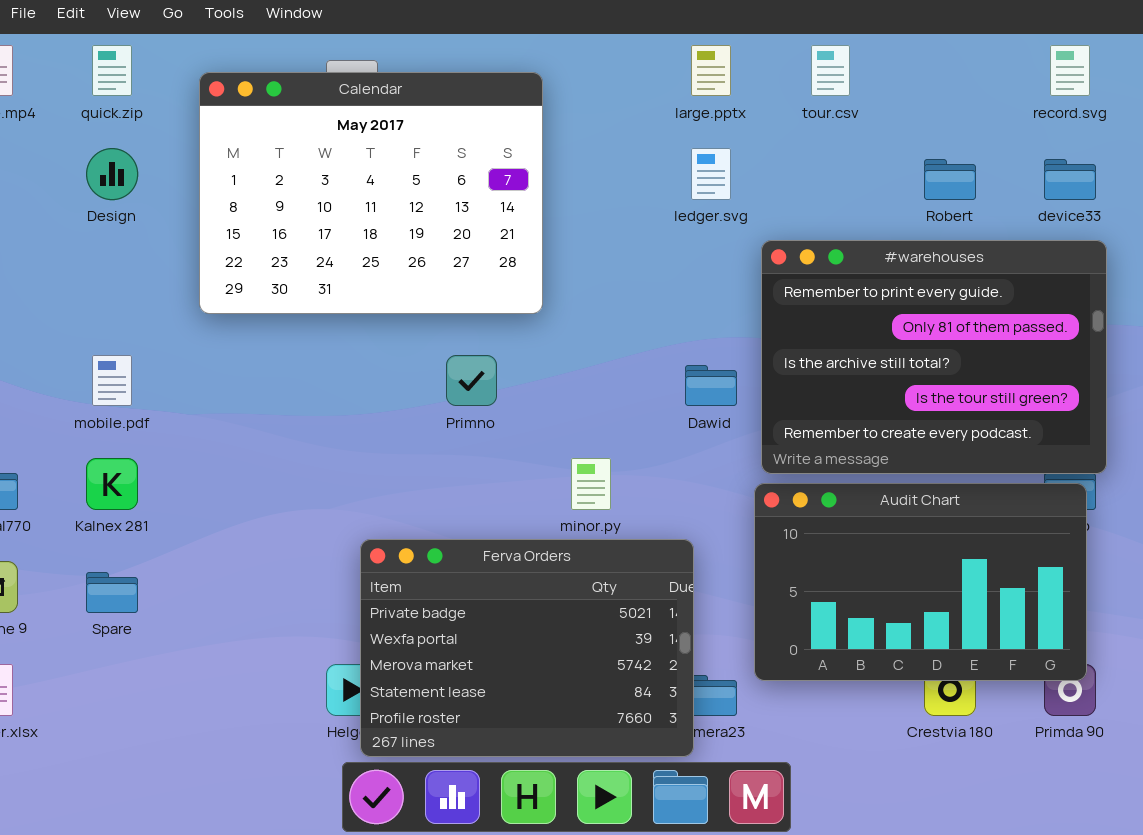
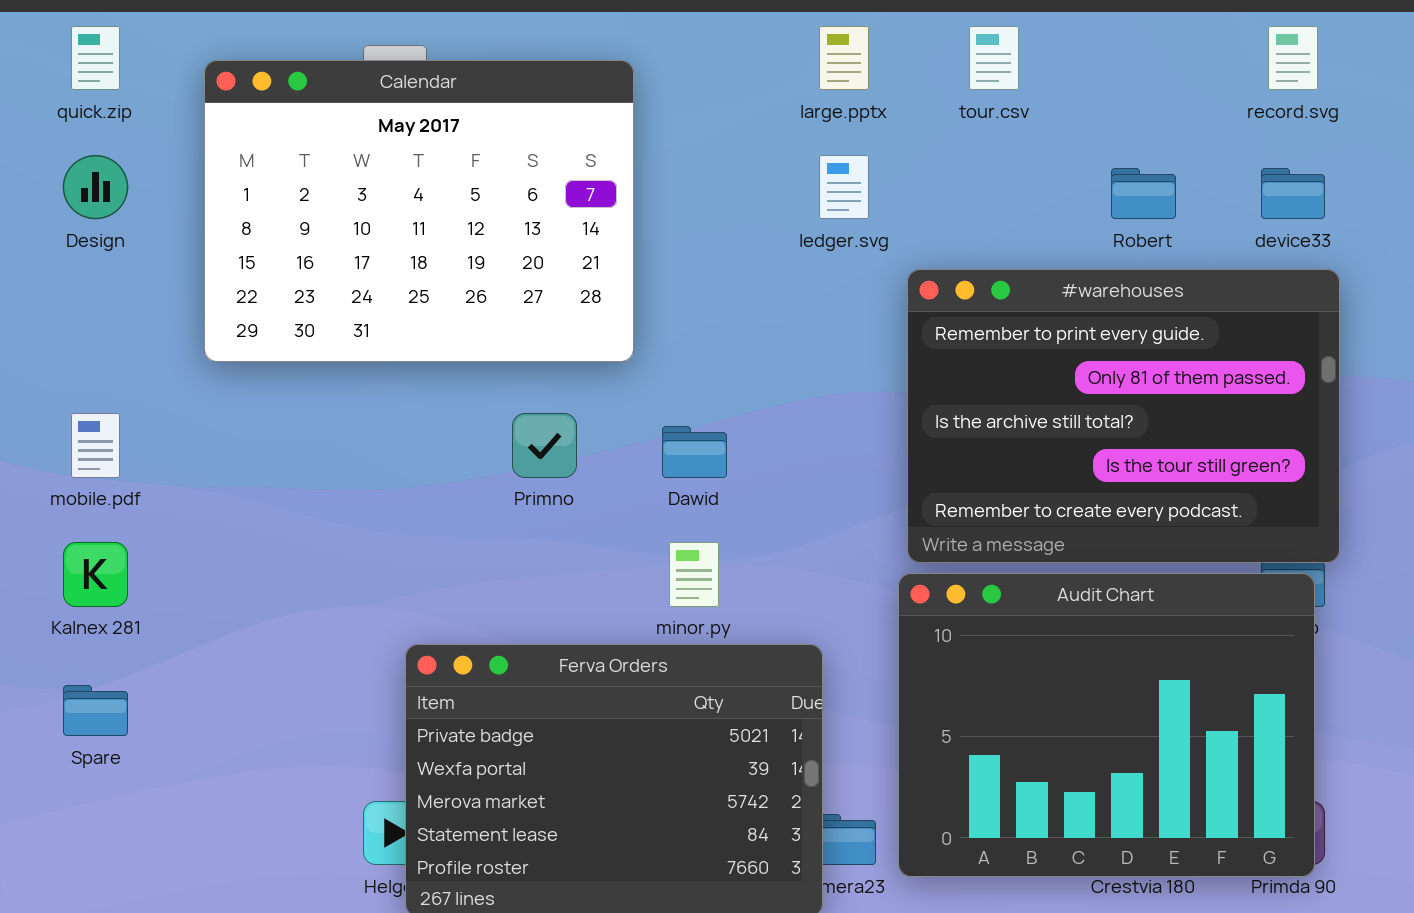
Dawid: [685,365,737,406] -> [662,426,727,478], moved
Audit Chart: [754,483,1087,681] -> [898,573,1315,877], resized

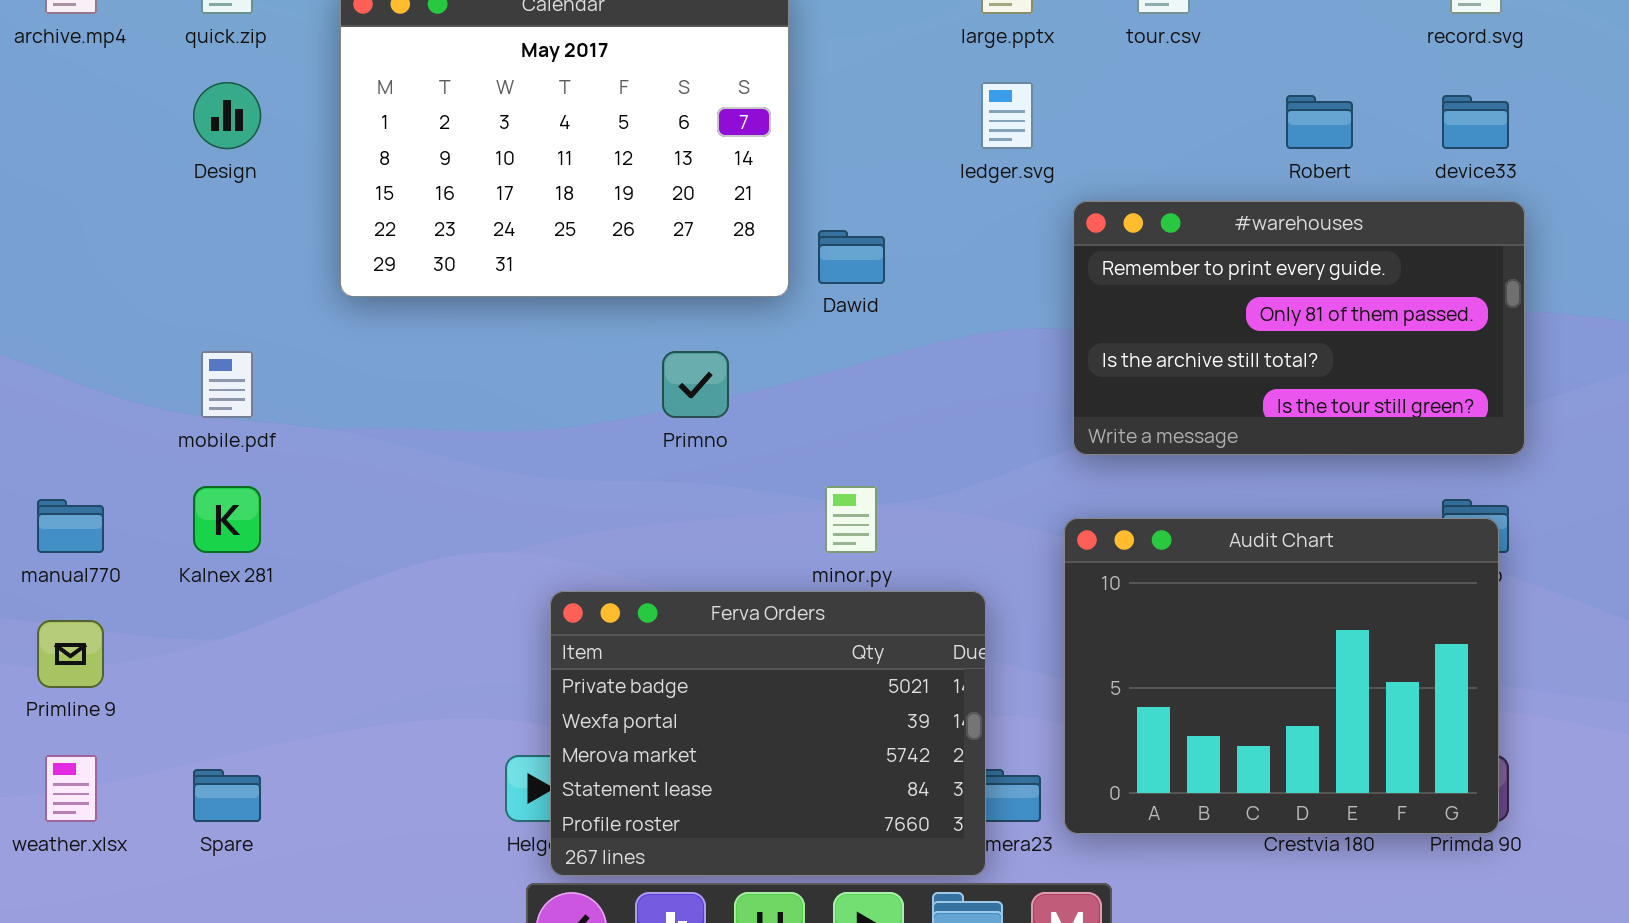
#warehouses: [907,269,1340,563] -> [1073,201,1525,455], resized
Dawid: [662,426,727,478] -> [818,230,885,284], moved
Spare: [63,685,128,736] -> [193,769,261,822], moved

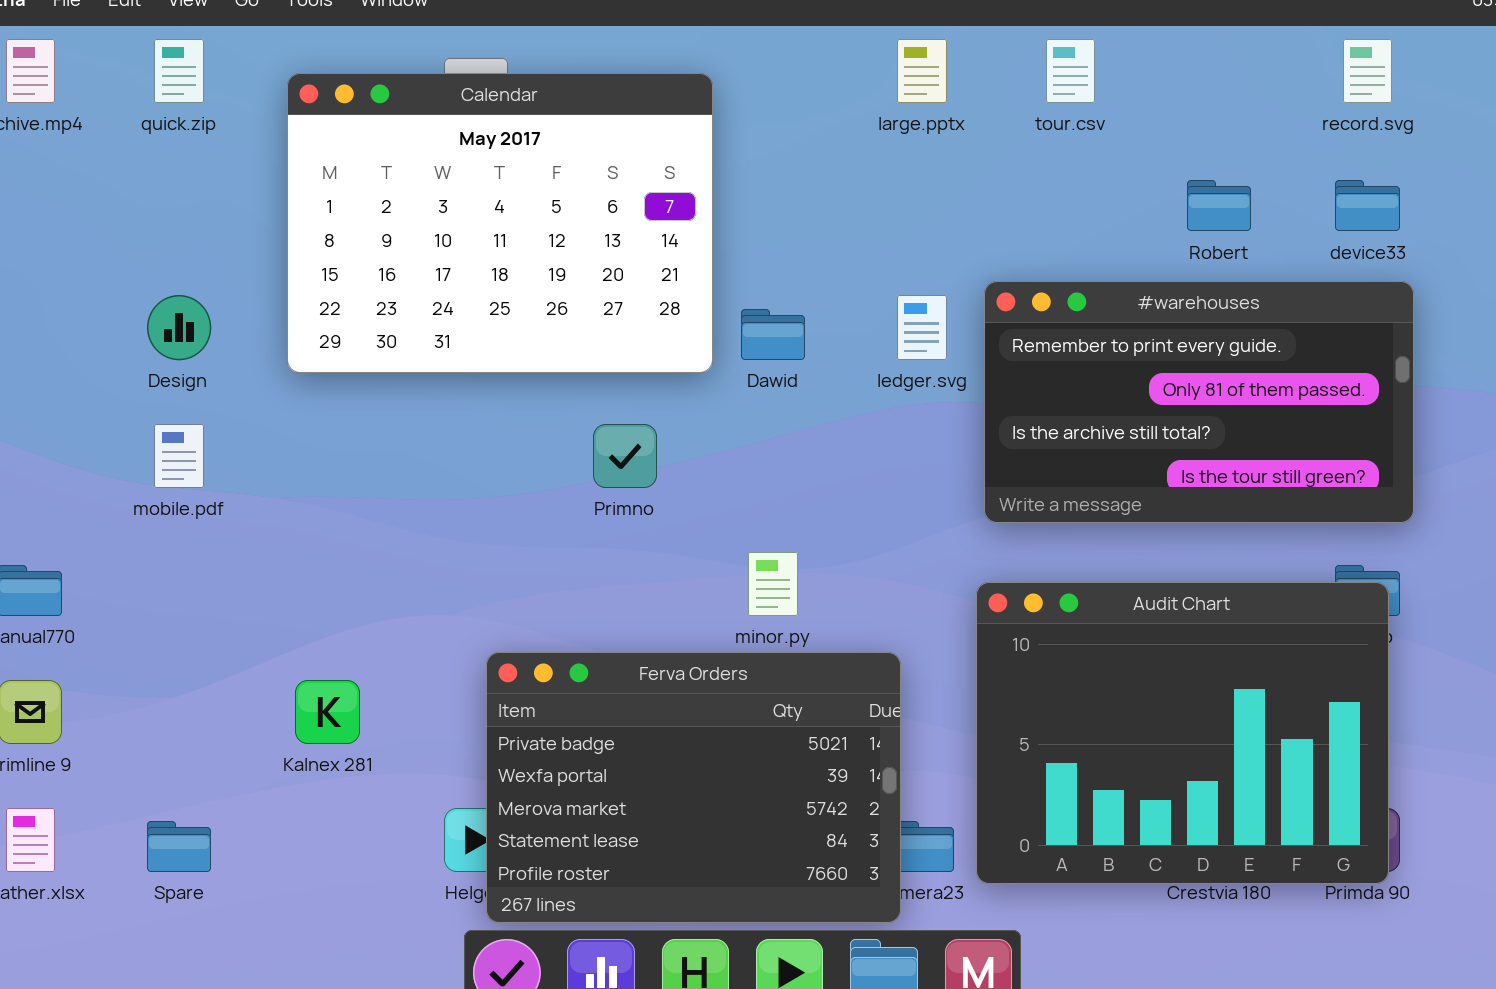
Design: [193,82,261,149] -> [147,295,211,360], moved
ledger.svg: [981,82,1033,149] -> [897,295,947,360], moved
Kalnex 281: [193,486,261,553] -> [295,680,360,744], moved

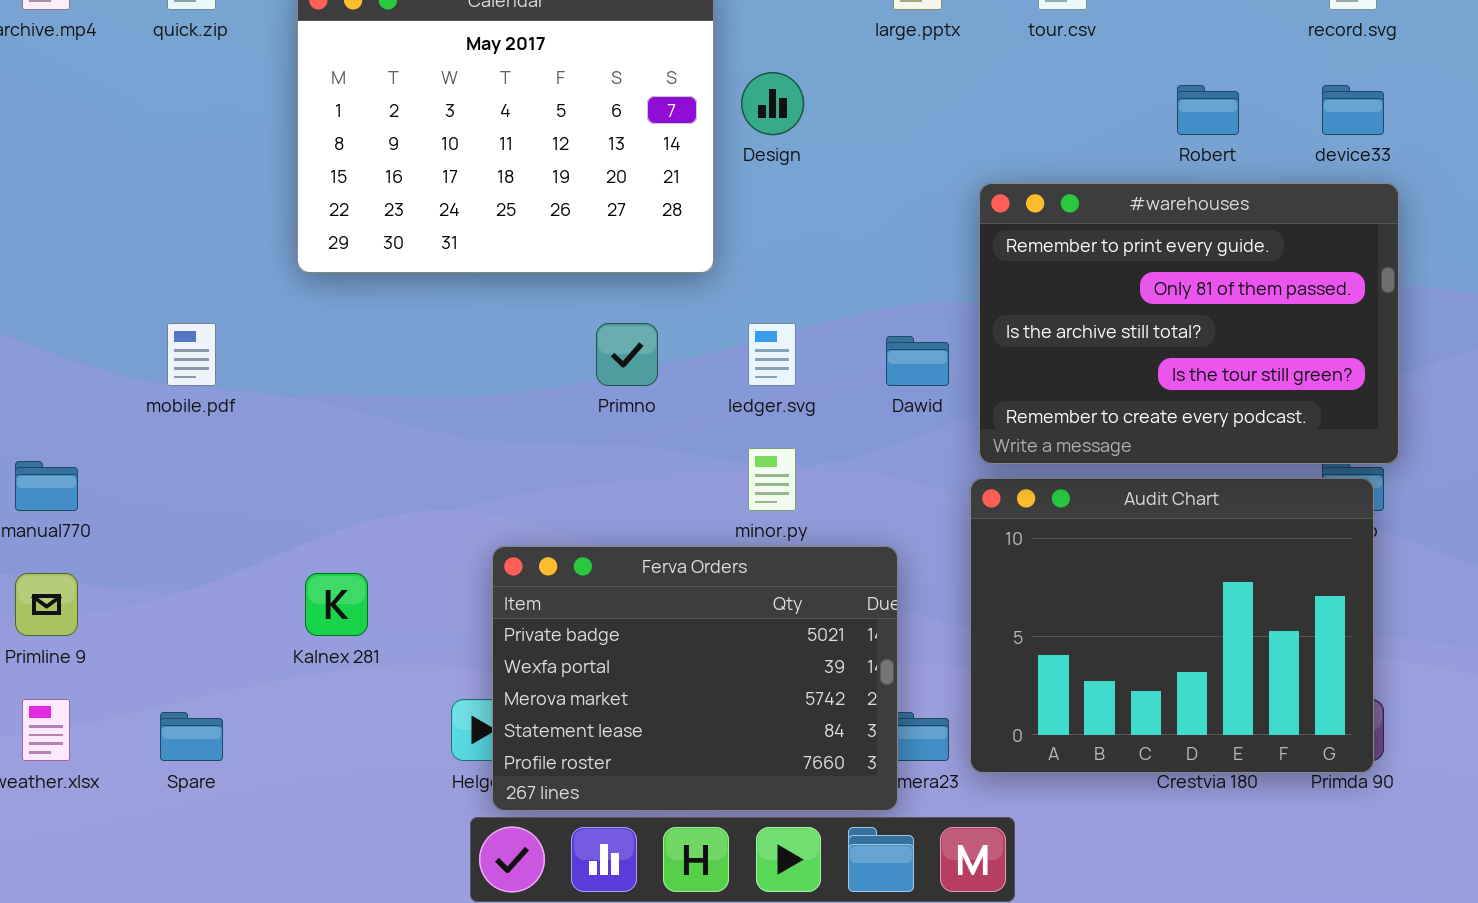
#warehouses: [984,281,1414,523] -> [979,183,1399,464], resized
Design: [147,295,211,360] -> [741,72,804,135], moved
ledger.svg: [897,295,947,360] -> [748,323,796,386], moved
Dawid: [741,309,805,360] -> [886,336,949,386], moved

